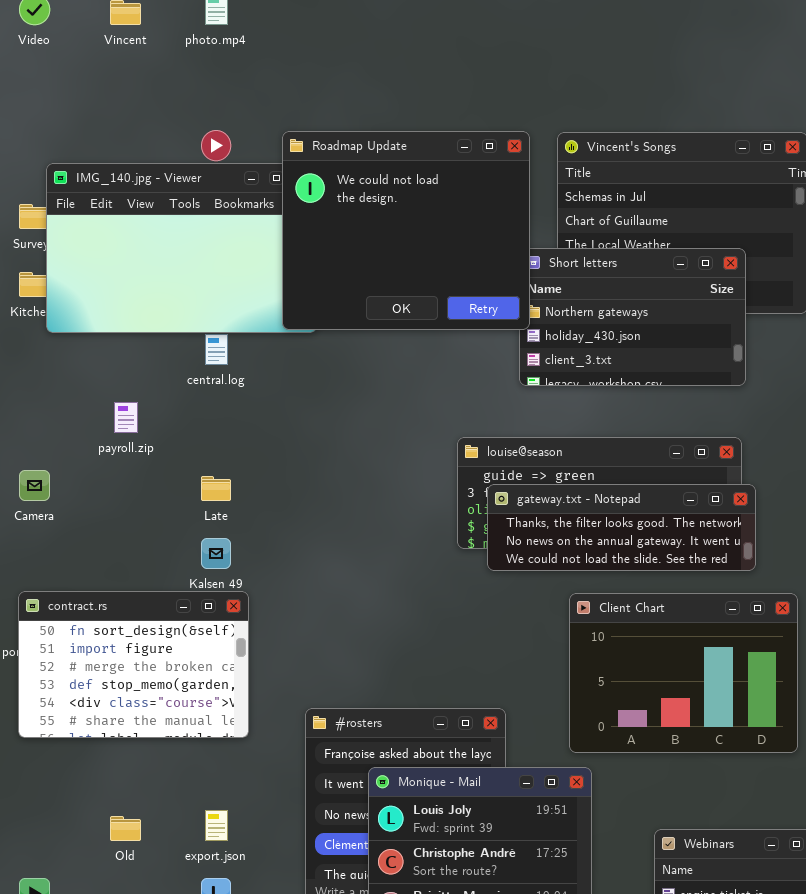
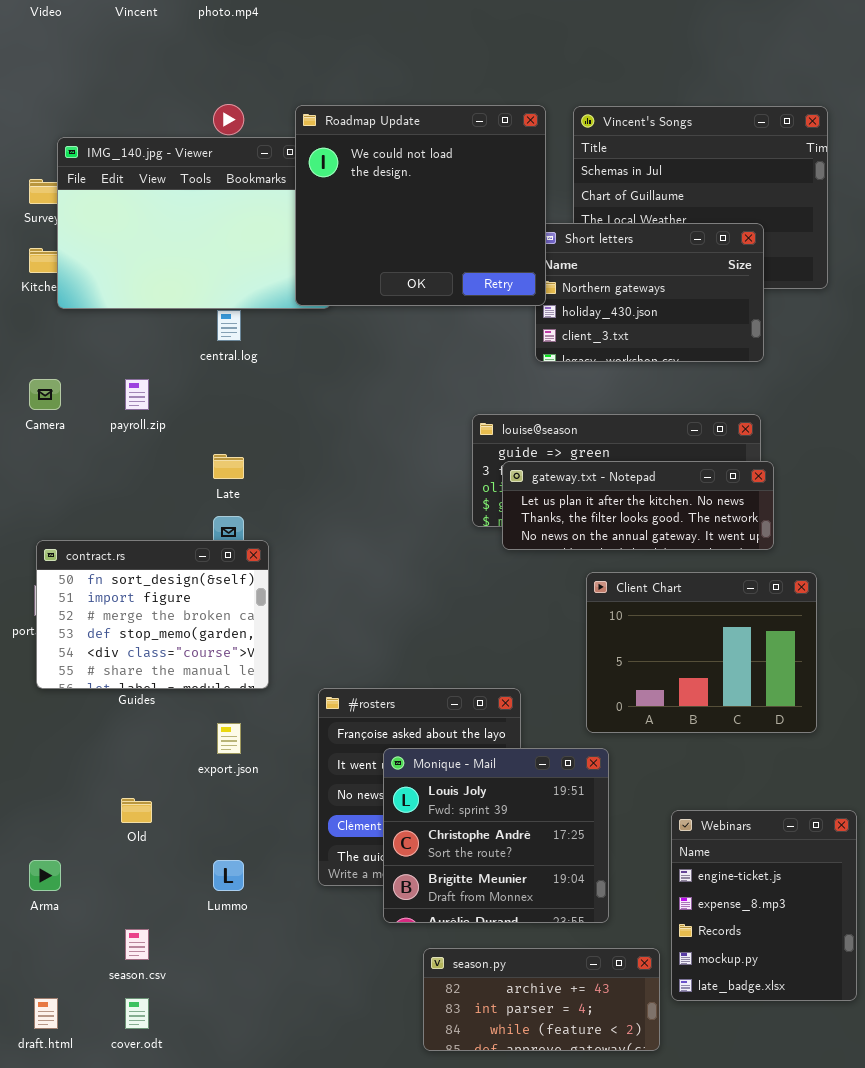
Camera: [19,470,50,501] -> [29,379,61,410], moved
gateway.txt - Notepad: [487,484,756,571] -> [502,461,774,550], scrolled up 1 row
contract.rs: [18,591,249,738] -> [36,540,269,689], moved
export.json: [205,810,228,841] -> [217,723,241,754], moved

